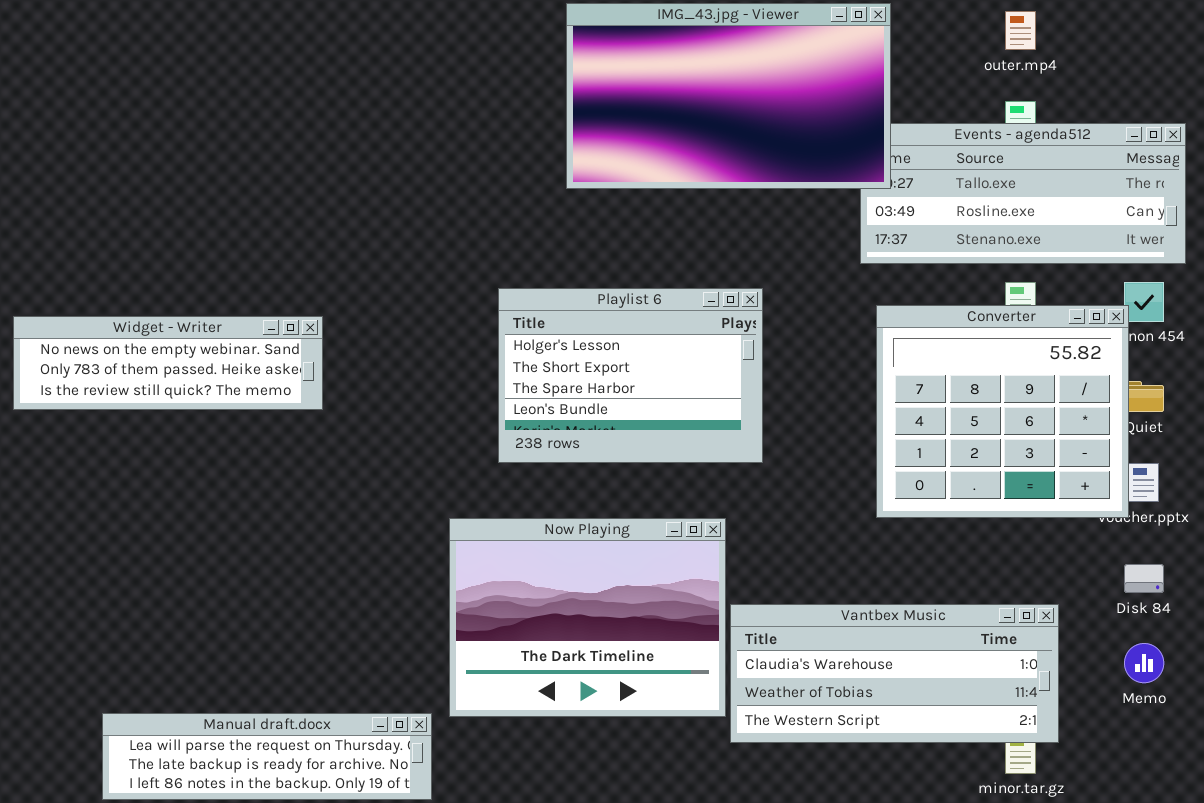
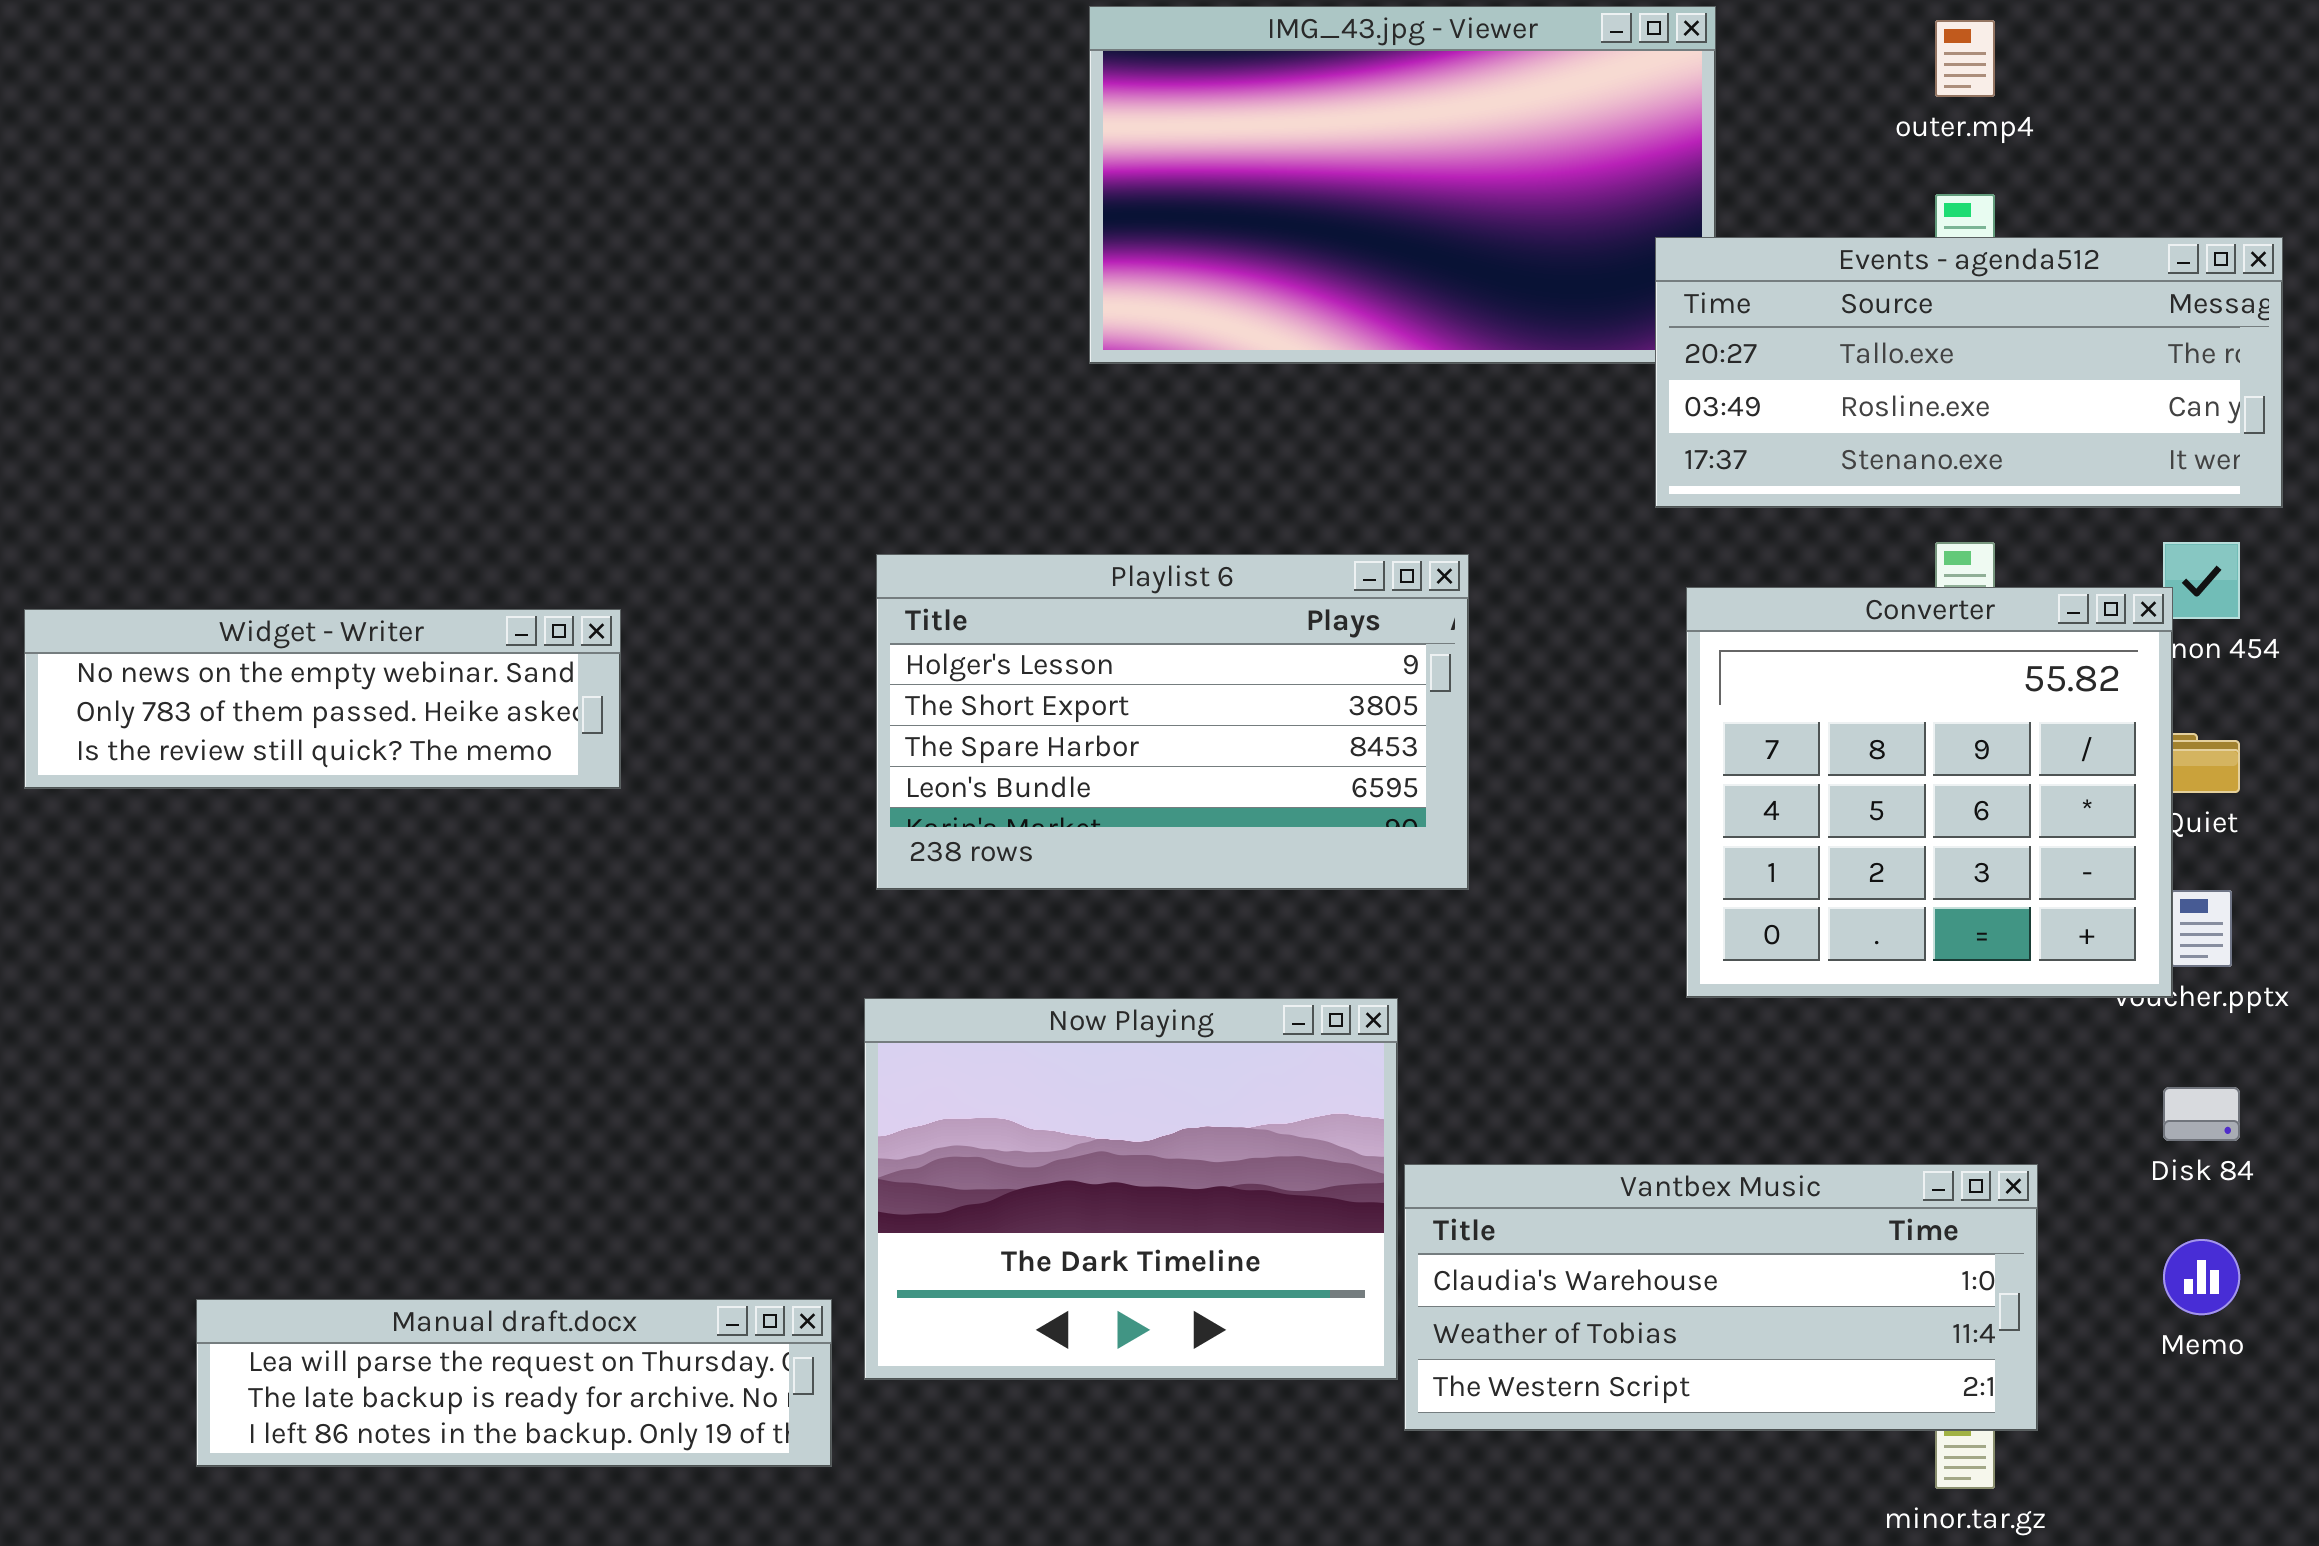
Events - agenda512: [860,123,1186,264] -> [1655,237,2283,508], raised
Playlist 6: [498,288,763,463] -> [876,554,1469,890], resized
Manual draft.docx: [102,713,432,800] -> [196,1299,832,1467], moved

